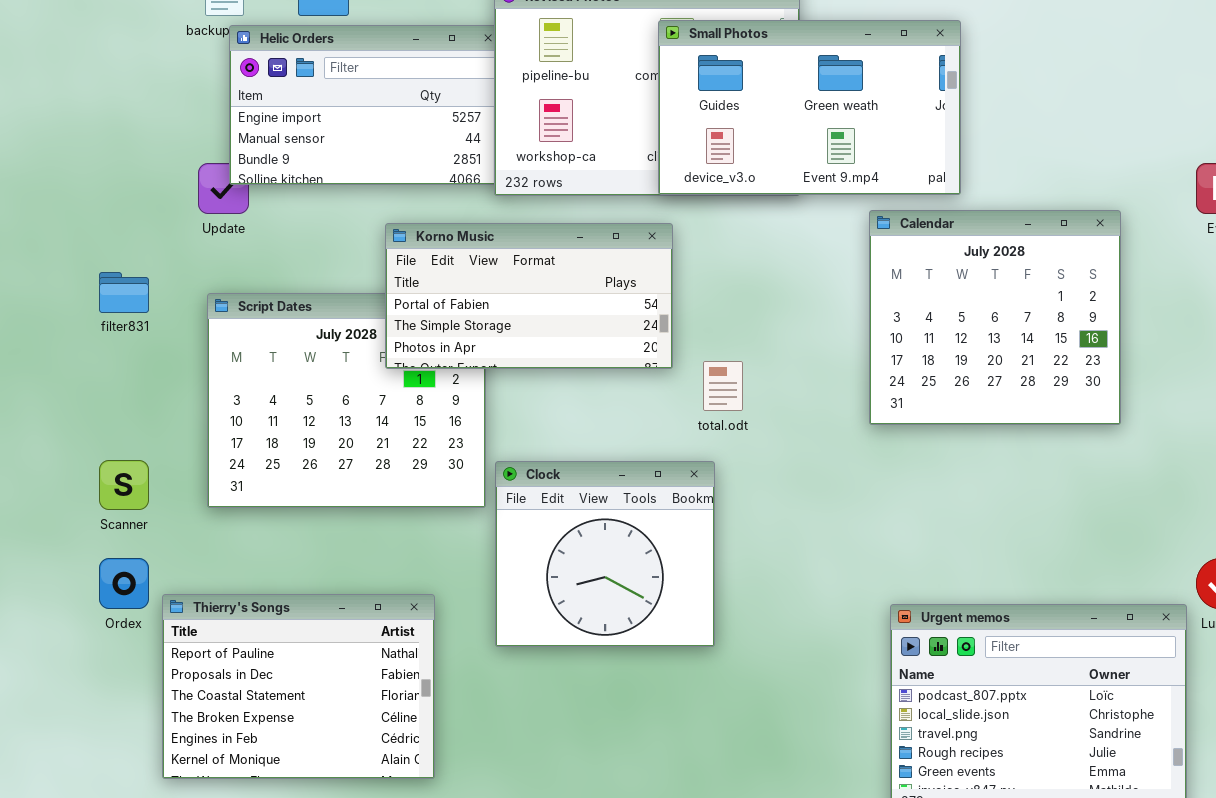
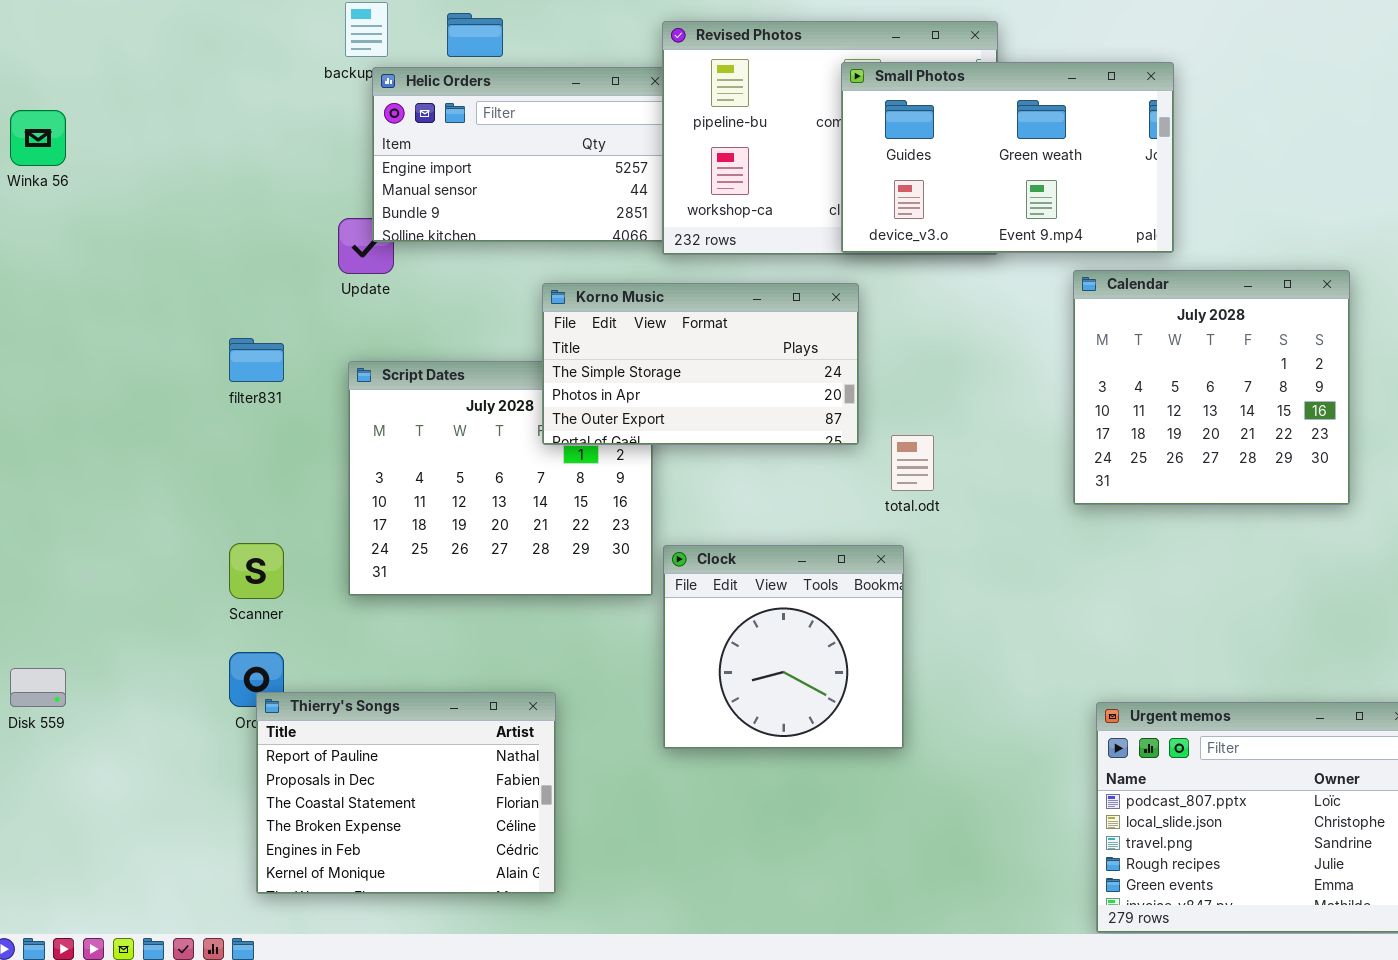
Korno Music: [385,223,673,369] -> [542,283,859,445], scrolled down 1 row
Thierry's Songs: [162,594,435,779] -> [256,692,556,894], moved

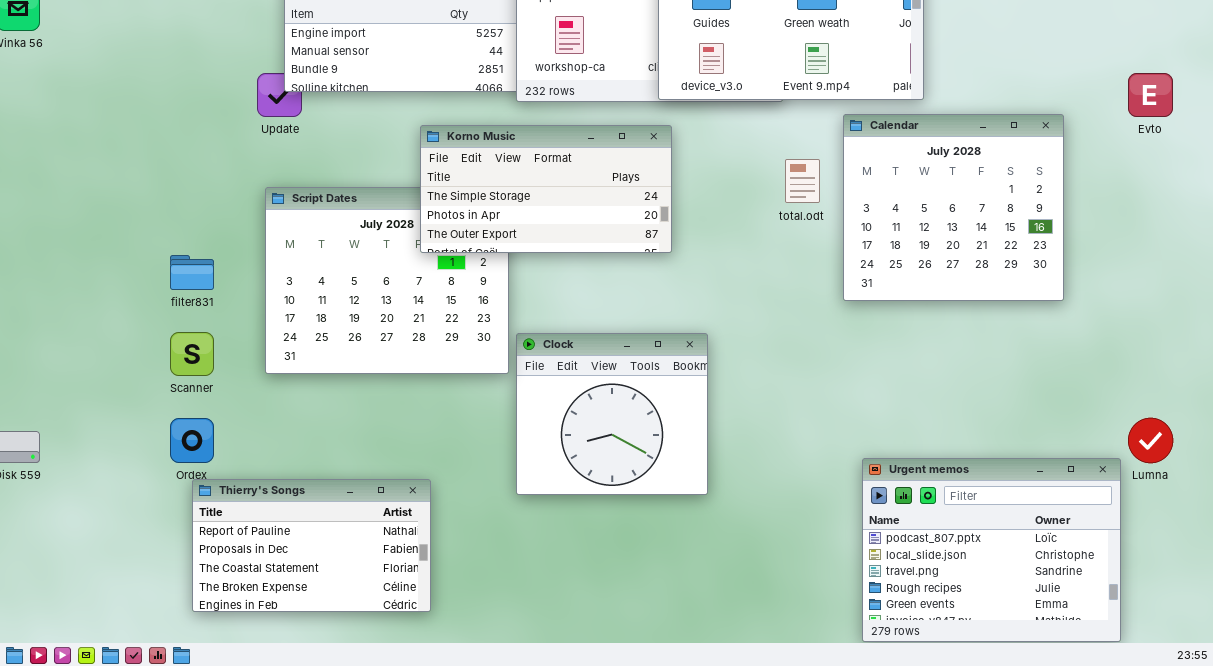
filter831: [229,338,284,382] -> [170,255,214,290], moved
total.odt: [891,435,934,491] -> [785,159,820,203], moved
Thierry's Songs: [256,692,556,894] -> [192,479,431,612], resized

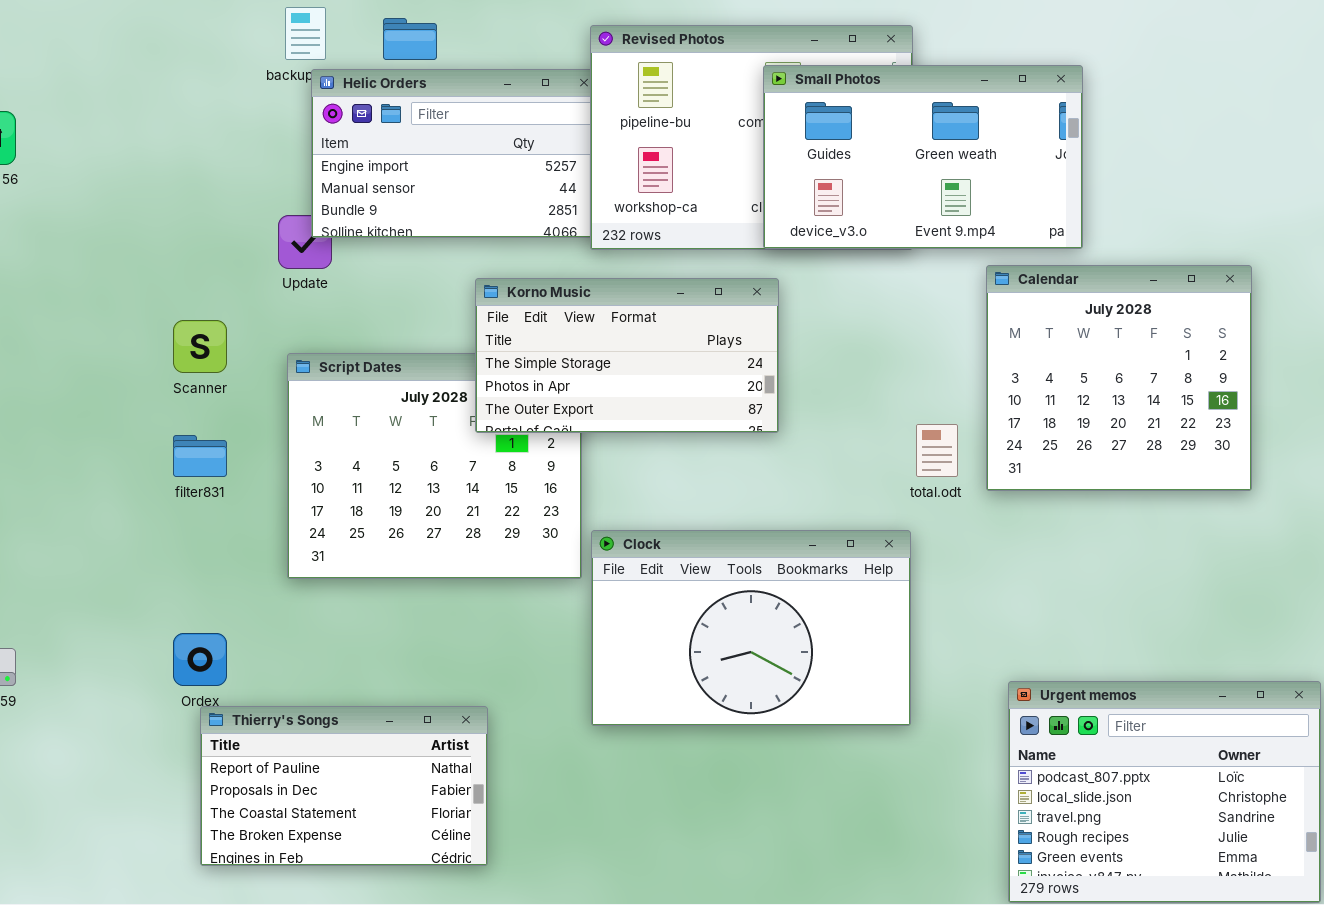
total.odt: [785,159,820,203] -> [916,424,958,477], moved
Scanner: [170,332,214,376] -> [173,320,227,373], moved
Clock: [516,333,708,495] -> [591,530,911,726], resized

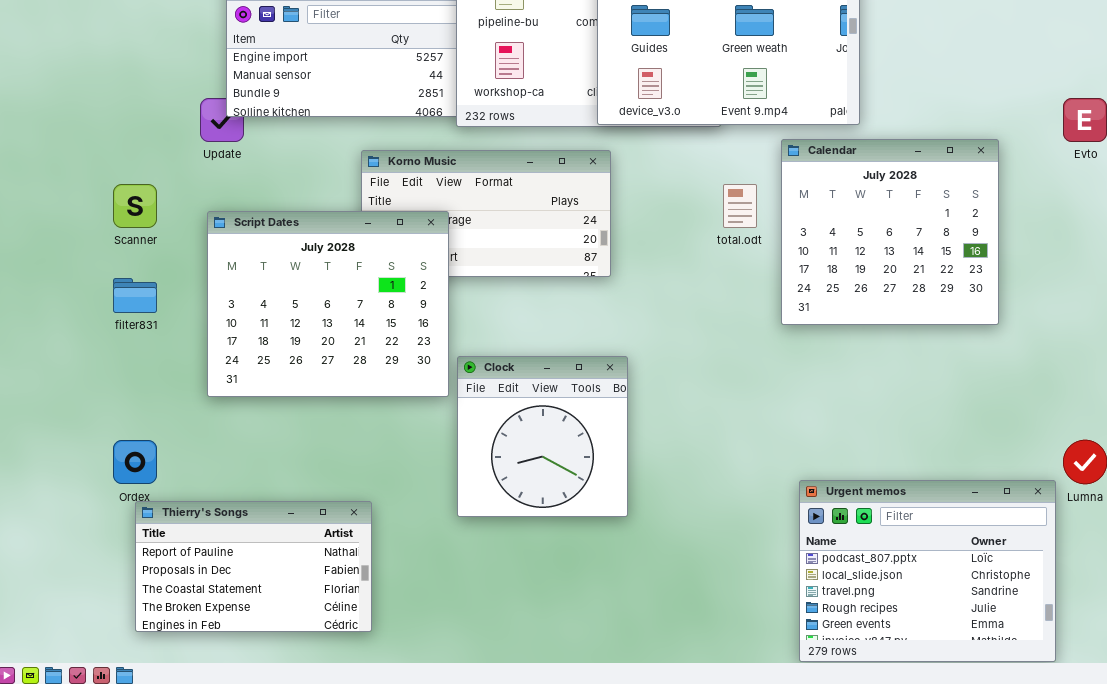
Script Dates: [287,353,582,579] -> [207,211,449,397], raised
total.odt: [916,424,958,477] -> [723,184,757,228], moved
Clock: [591,530,911,726] -> [457,356,628,517], resized

